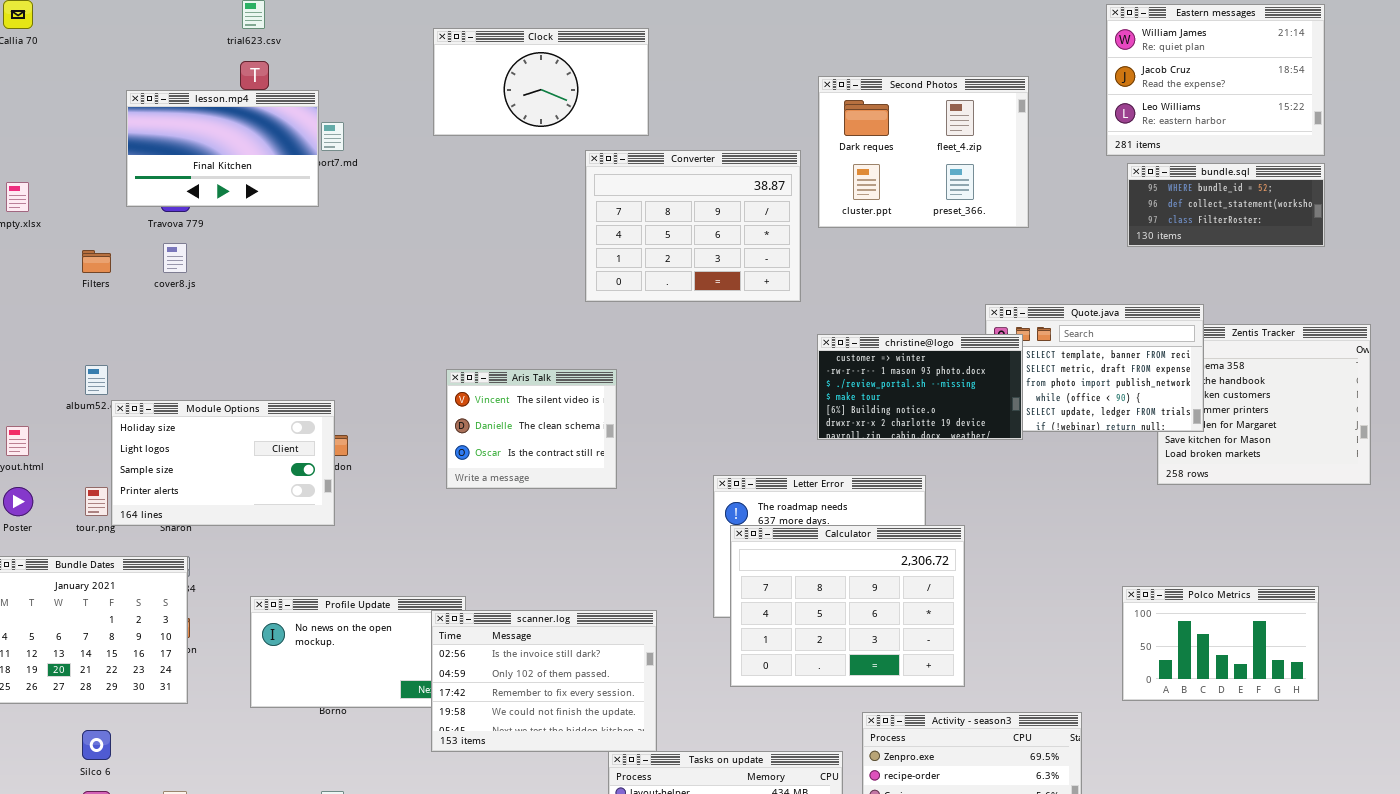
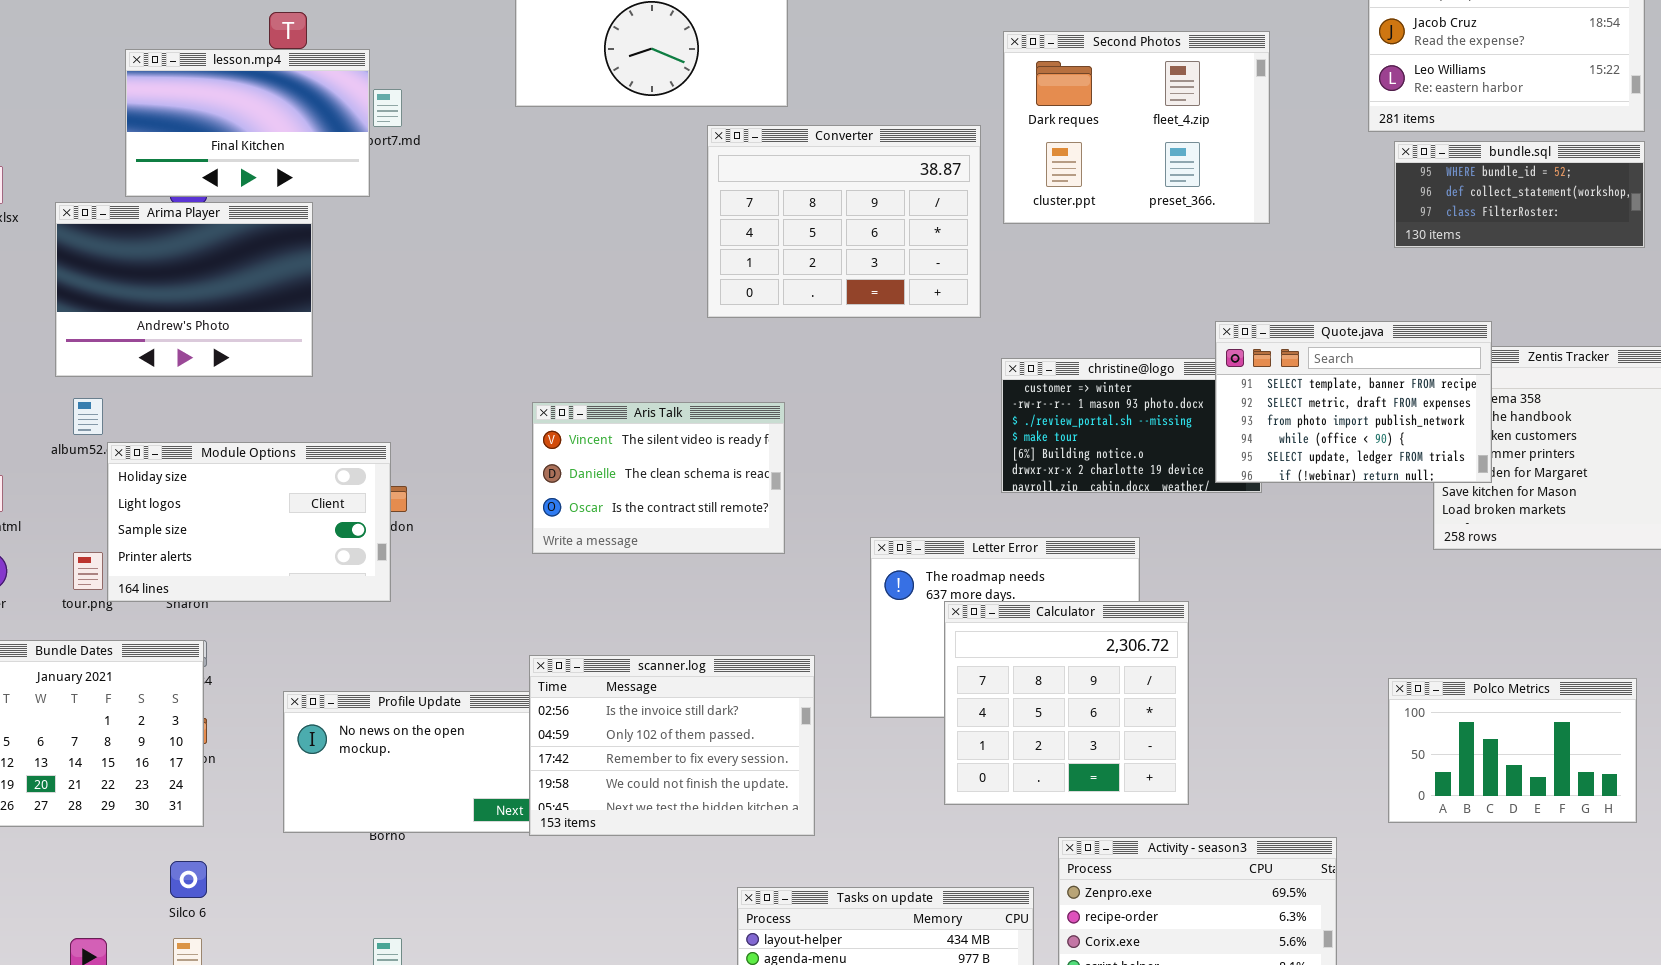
Arima Player: none -> [55,202,313,377], opened
Quote.java: [985,304,1204,432] -> [1215,321,1492,483], raised
Aris Talk: [446,369,617,489] -> [532,402,785,554], resized
Calculator: [730,525,965,687] -> [944,601,1189,805], resized
scanner.log: [431,610,657,752] -> [529,655,815,836], moved
Silco 6: [82,730,111,760] -> [170,861,207,898], moved

